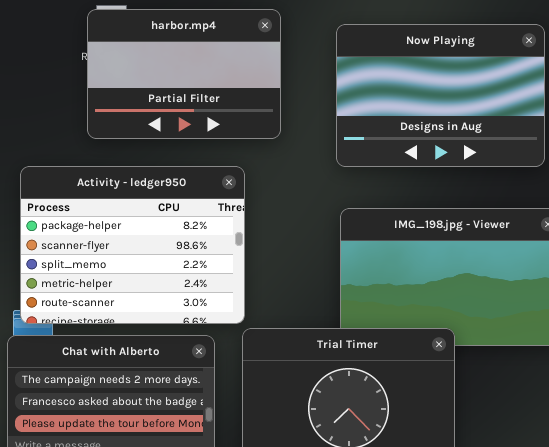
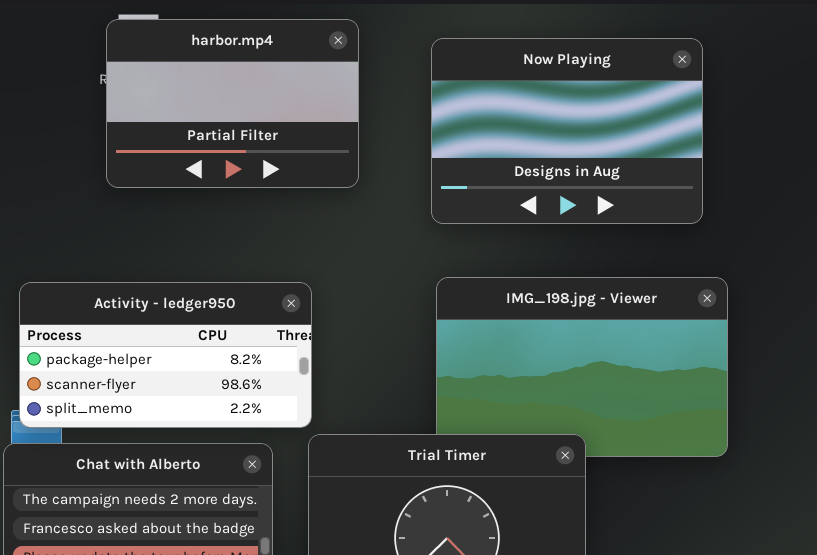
Activity - ledger950: [20,166,245,324] -> [19,282,312,428], resized

